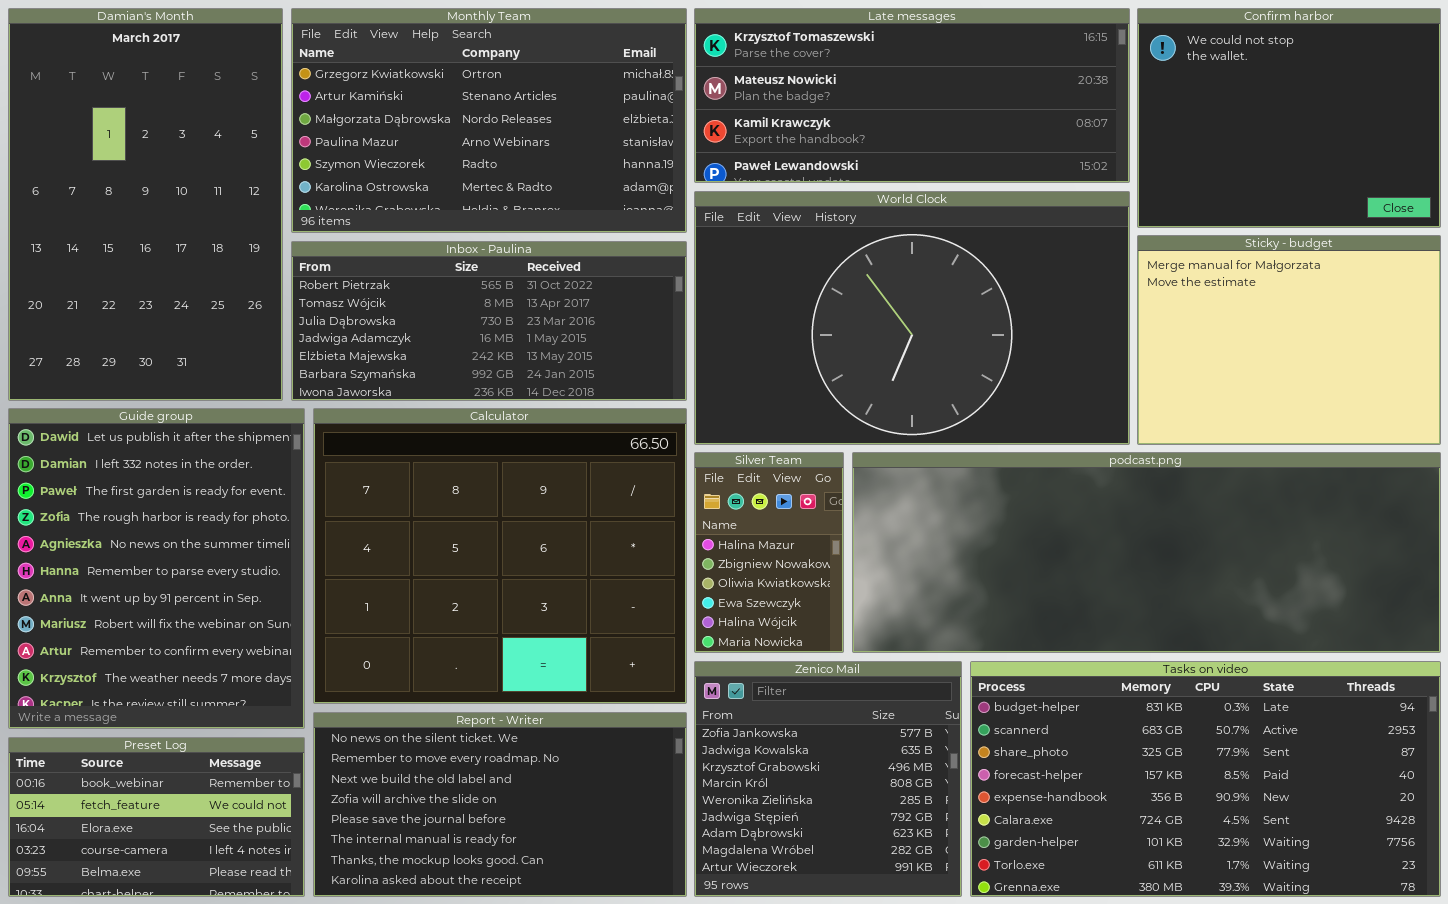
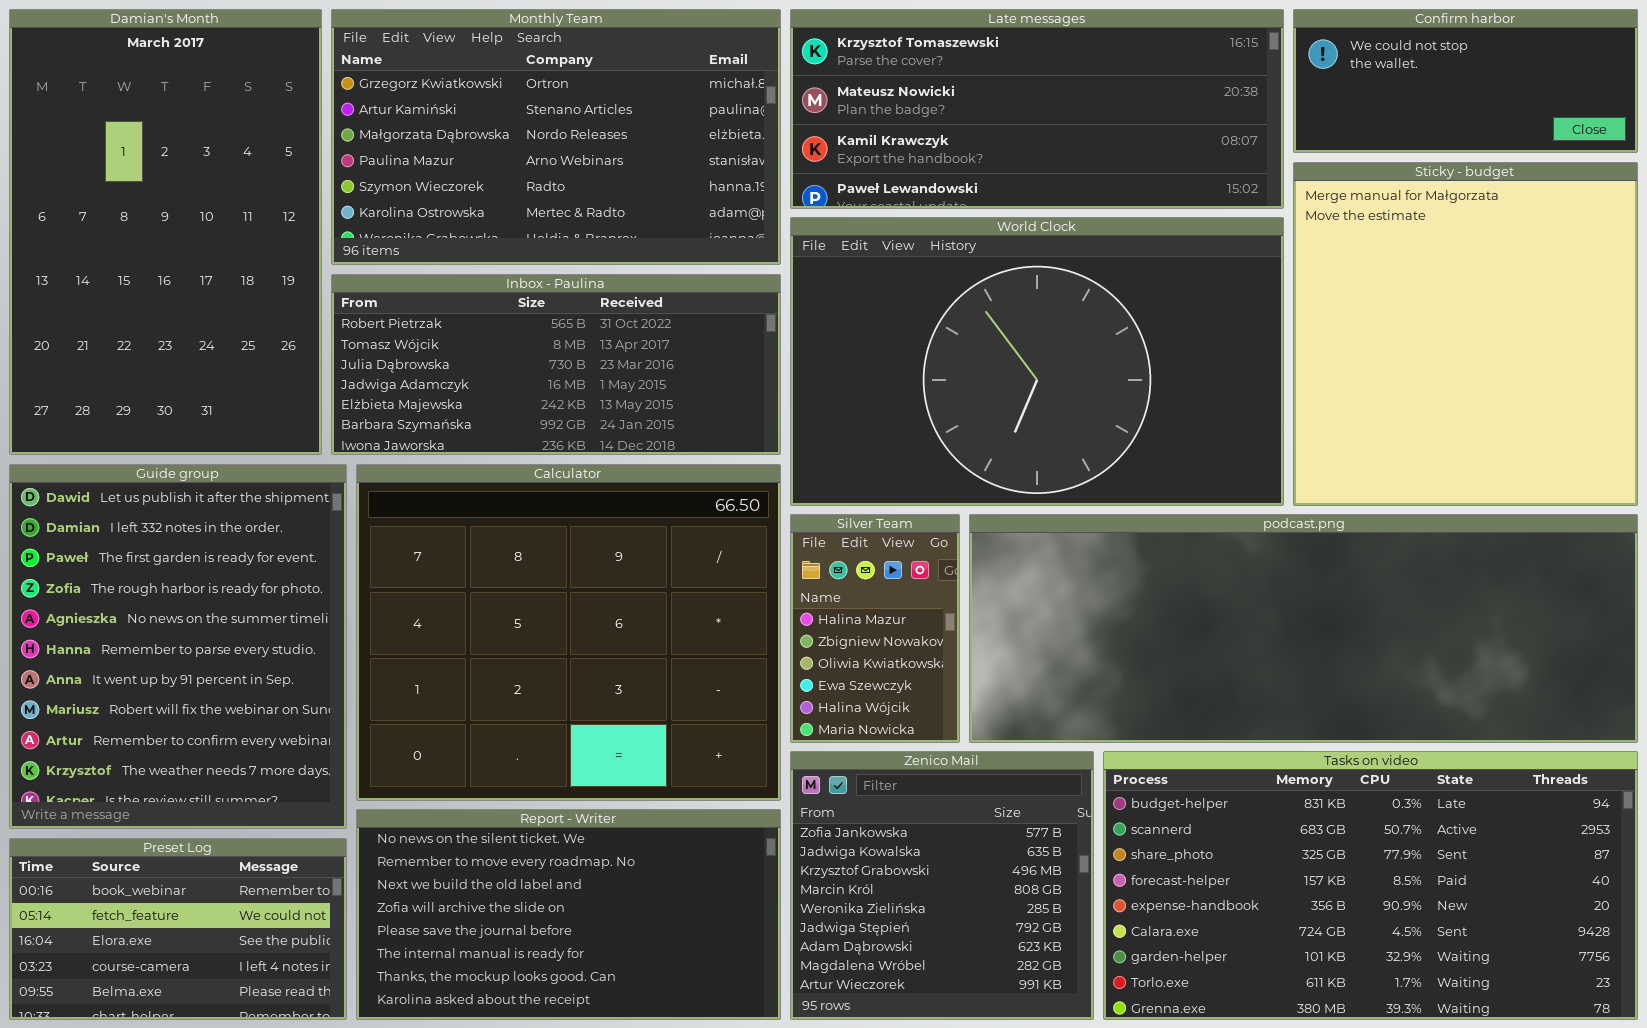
Confirm harbor: [1137,8,1441,228] -> [1293,9,1638,153], resized
Sticky - budget: [1137,235,1441,445] -> [1293,162,1638,506], resized

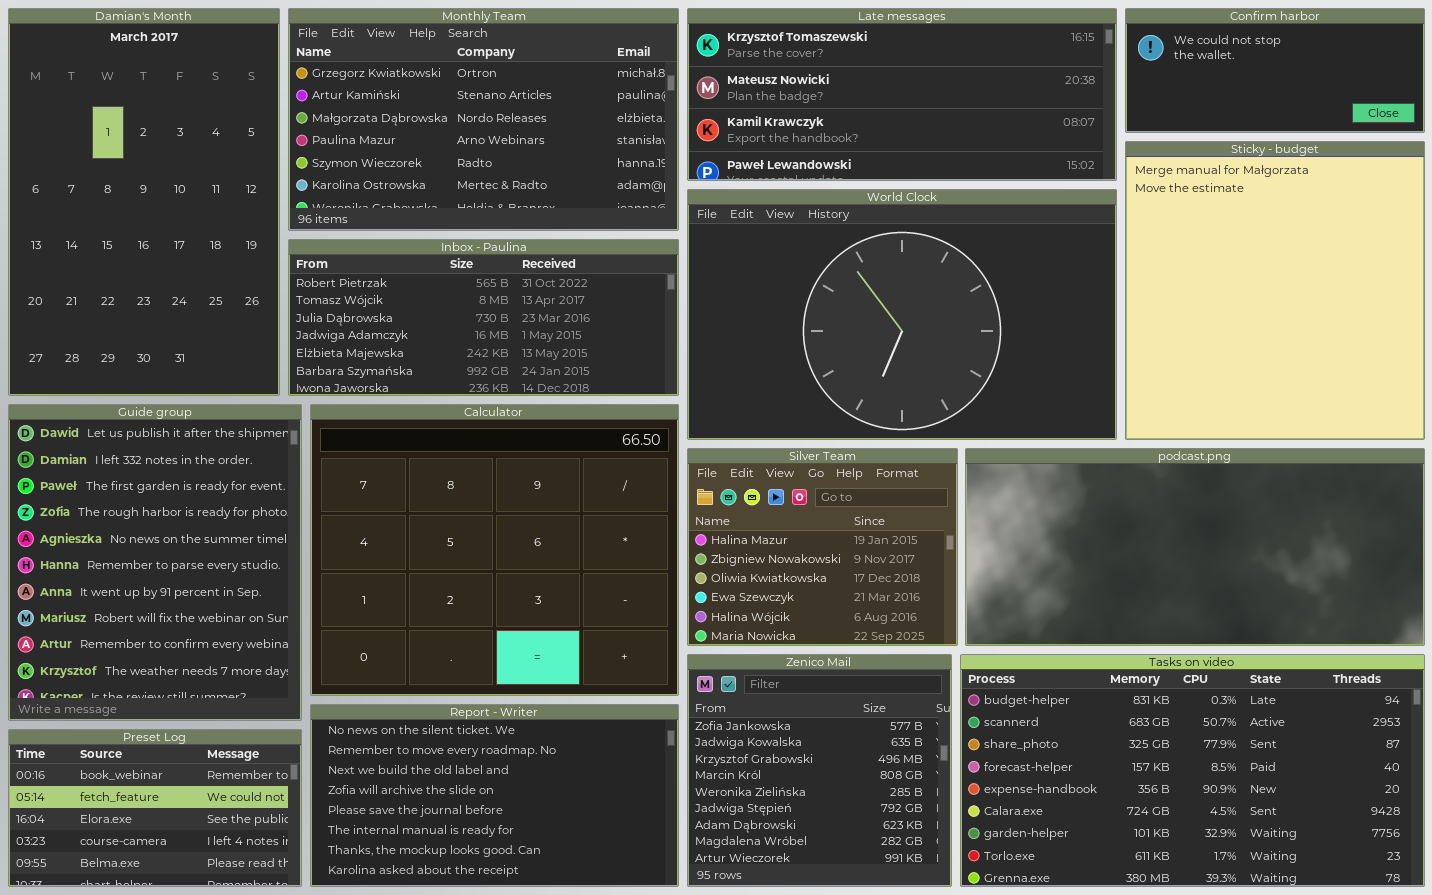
Silver Team: [790,514,960,743] -> [687,448,958,646], resized
podcast.png: [969,514,1638,743] -> [965,448,1425,646], resized

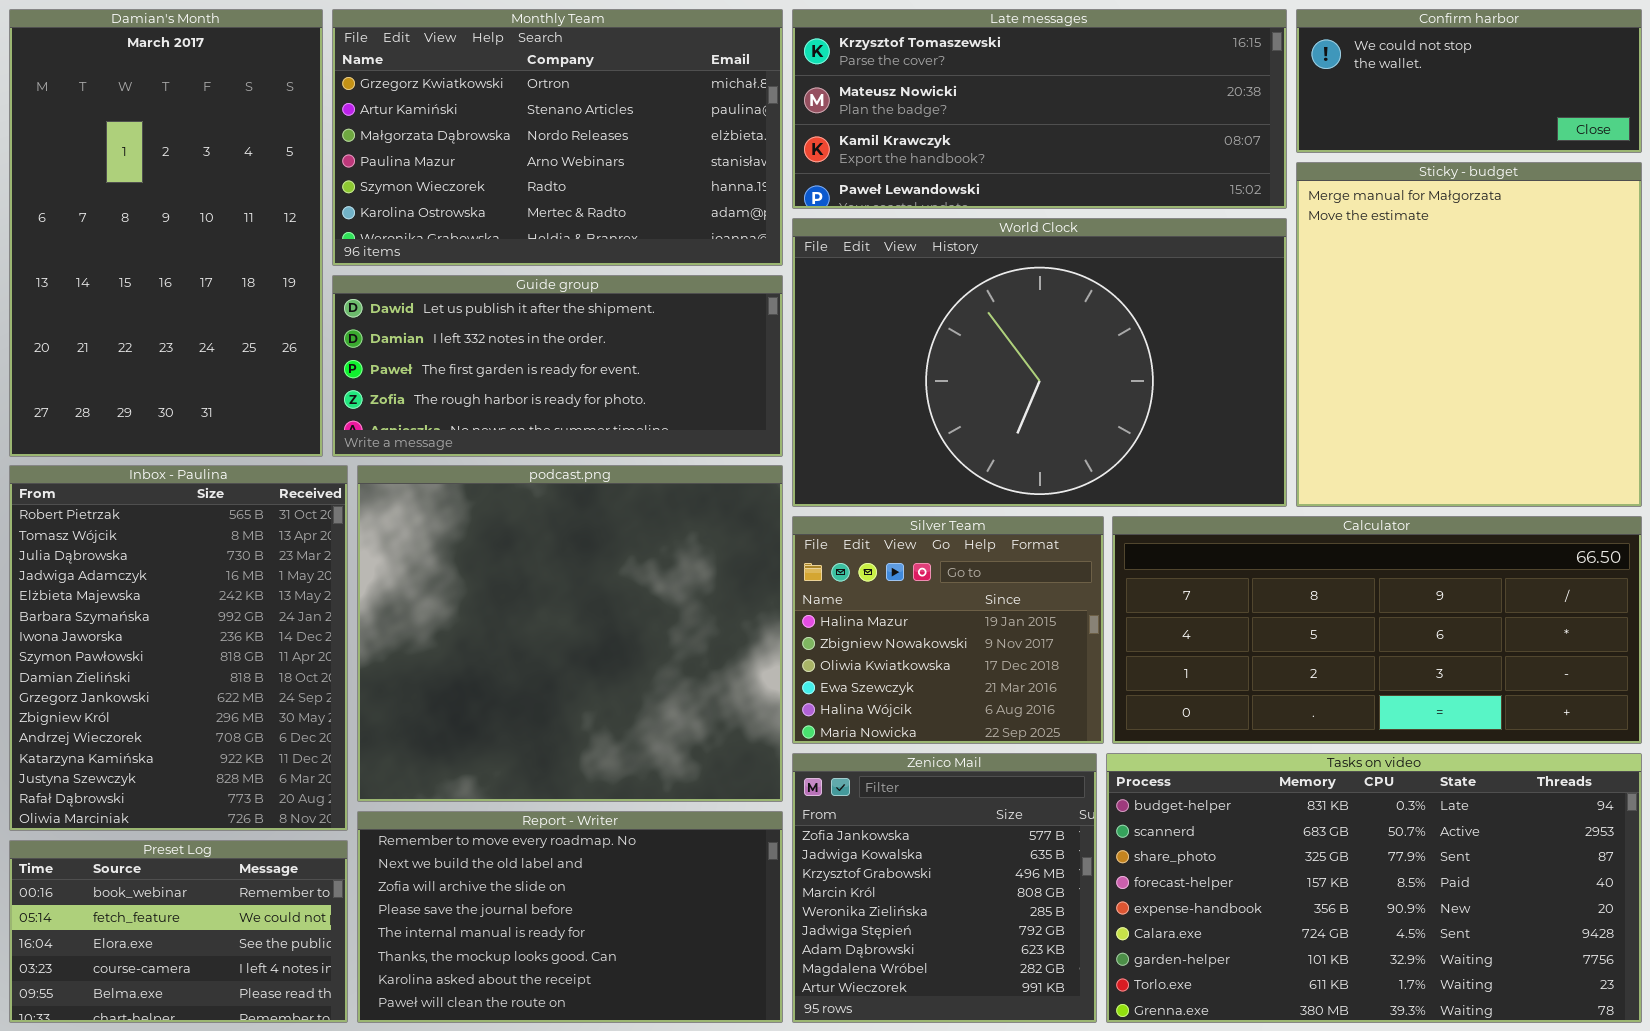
Inbox - Paulina: [288,239,679,396] -> [9,465,348,831], moved, resized
Guide group: [8,404,302,721] -> [332,275,783,457], moved, resized
Calculator: [310,404,679,696] -> [1112,516,1642,744], moved, resized
podcast.png: [965,448,1425,646] -> [357,465,783,802], moved, resized
Report - Writer: [310,704,679,887] -> [357,811,783,1023], scrolled down 1 row

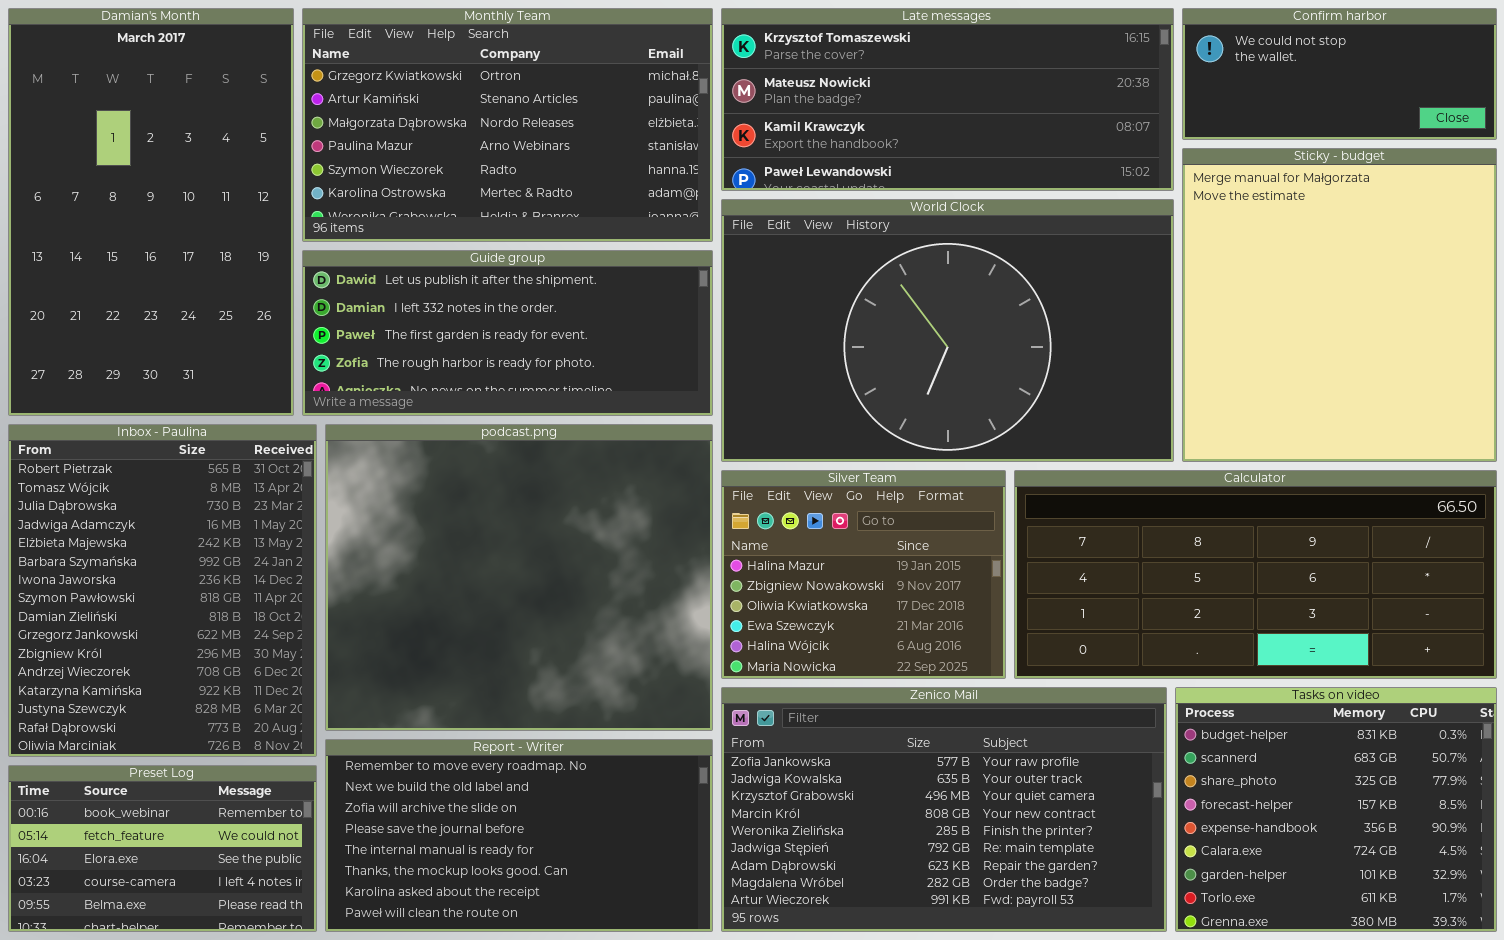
Zenico Mail: [792,753,1097,1023] -> [721,687,1167,932], resized
Tasks on video: [1106,753,1642,1023] -> [1175,687,1497,932], resized

